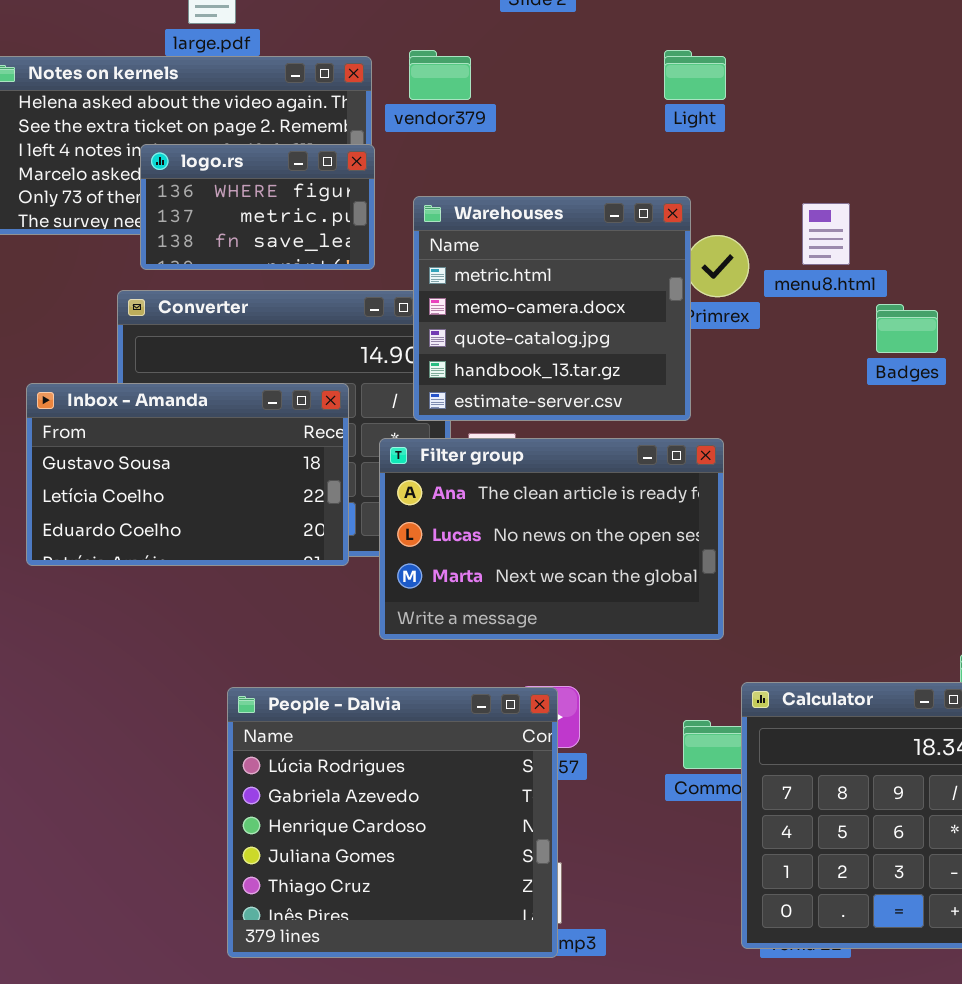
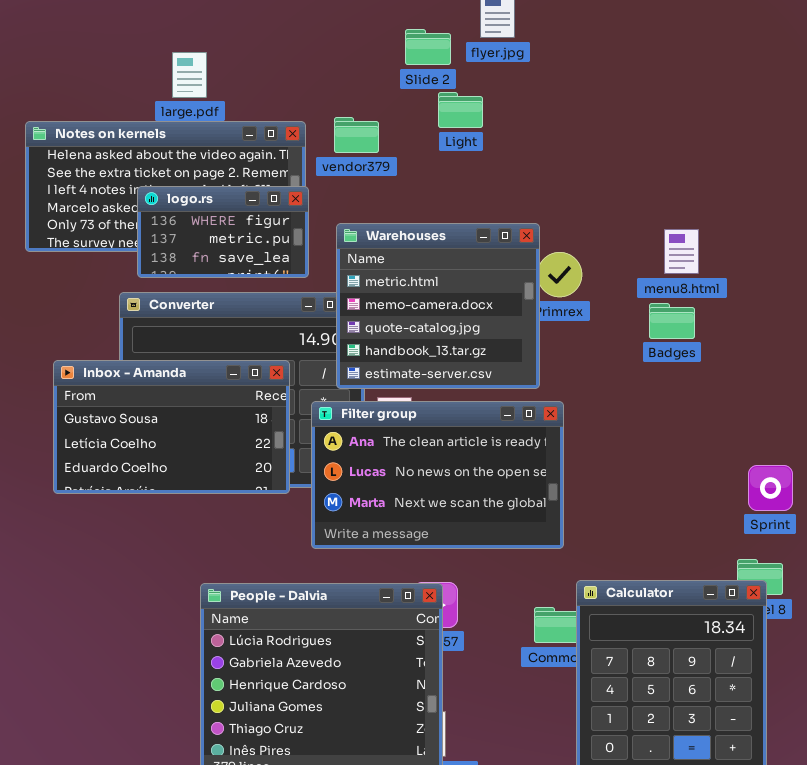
Light: [664,50,726,100] -> [438,92,483,128], moved
menu8.html: [802,203,850,265] -> [664,229,699,274], moved
Badges: [876,304,938,353] -> [649,303,695,339], moved

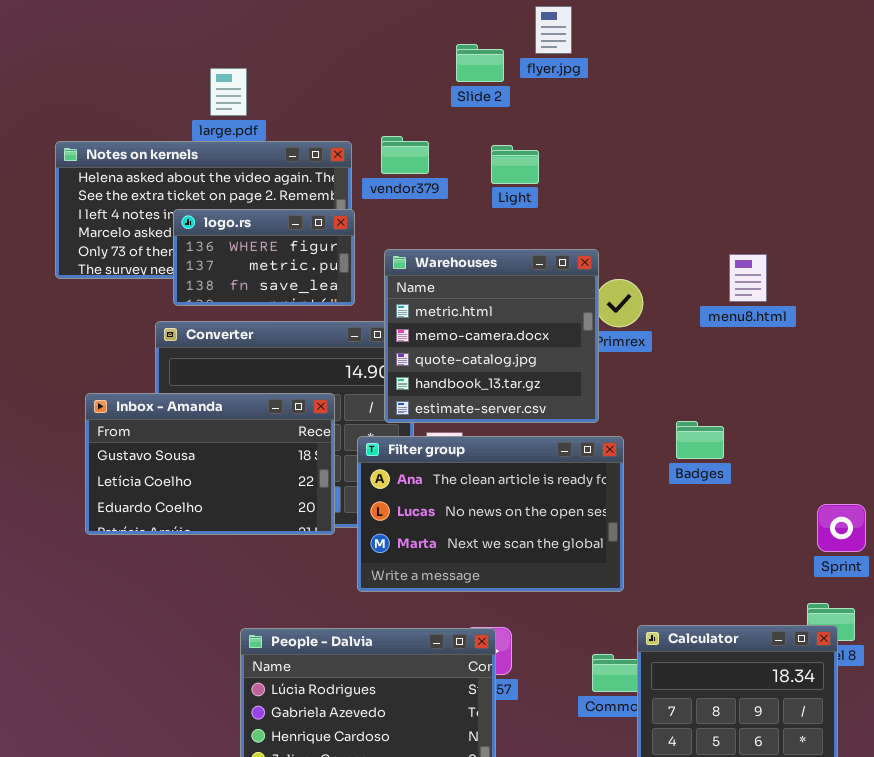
Light: [438,92,483,128] -> [491,145,539,184], moved
Badges: [649,303,695,339] -> [676,421,724,459], moved

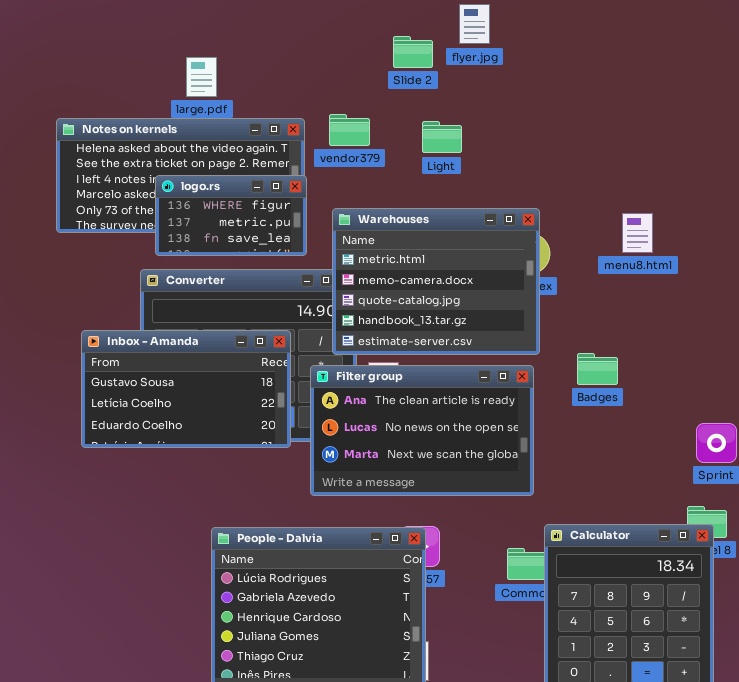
Warehouses: [384,249,599,423] -> [332,208,540,355], resized

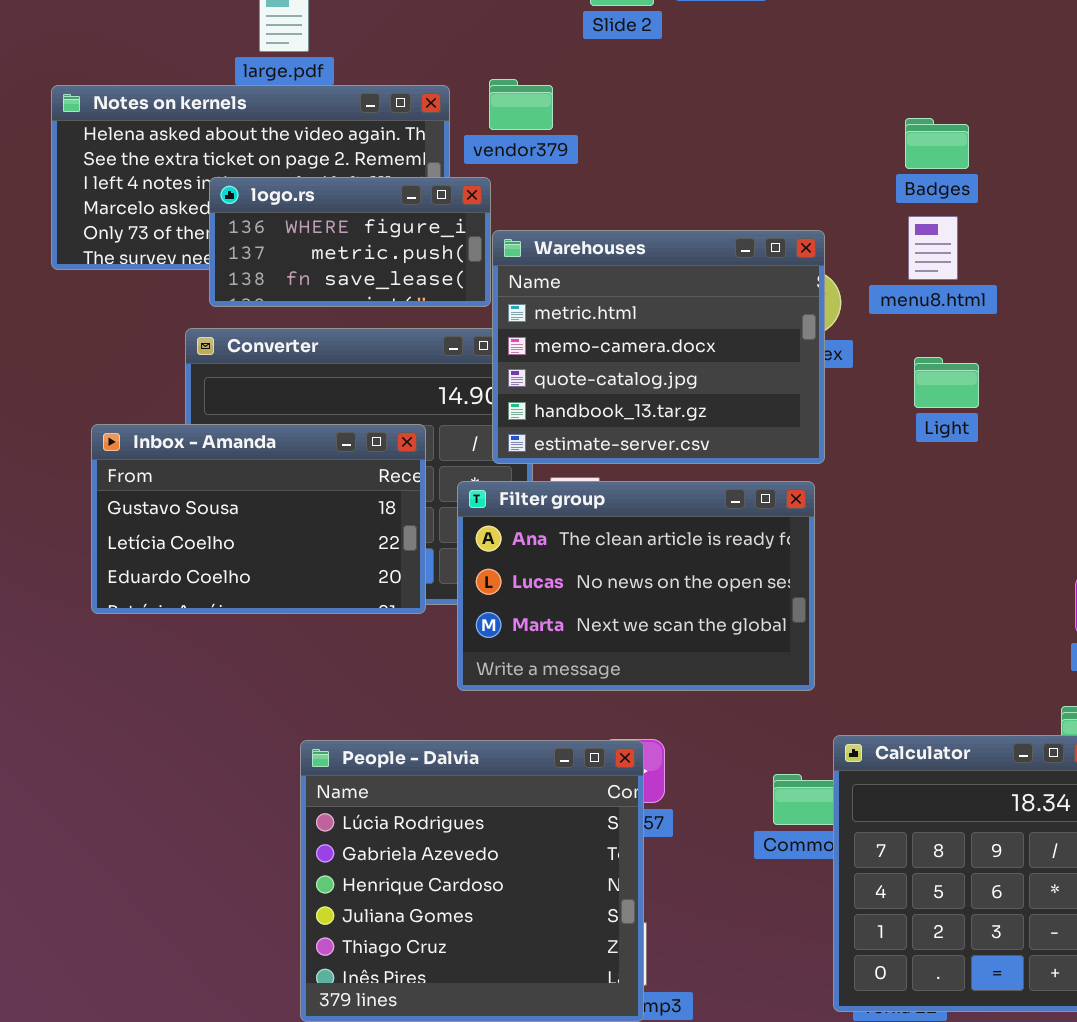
Light: [422,121,462,153] -> [914,357,979,408], moved
logo.rs: [155,175,307,256] -> [209,177,491,307], resized
menu8.html: [622,213,653,253] -> [908,216,958,280], moved
Badges: [577,353,618,385] -> [905,118,969,169], moved

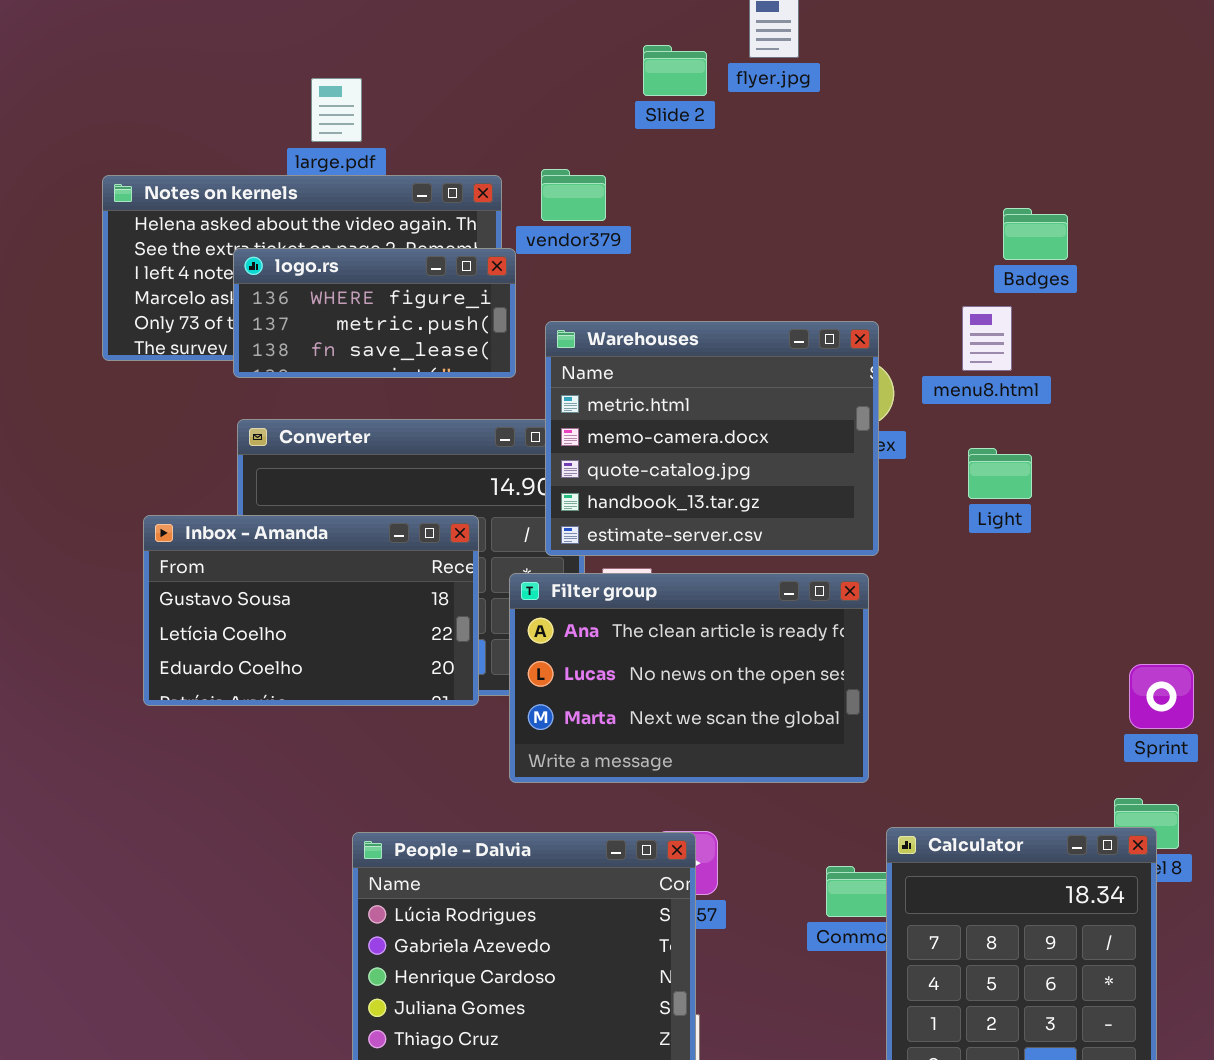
Badges: [905,118,969,169] -> [1003,208,1068,260], moved
logo.rs: [209,177,491,307] -> [233,248,516,378], moved

